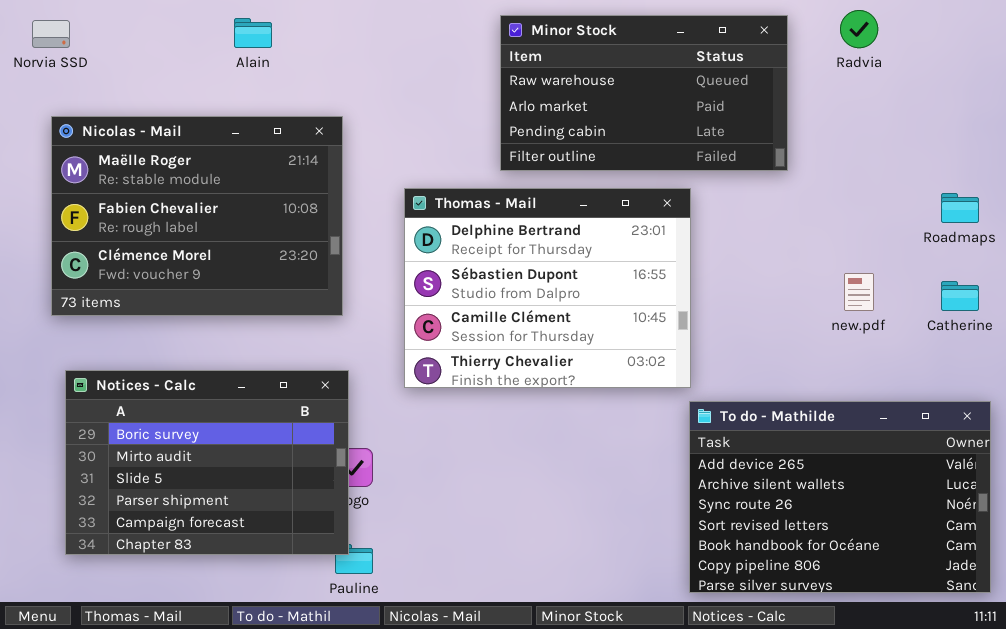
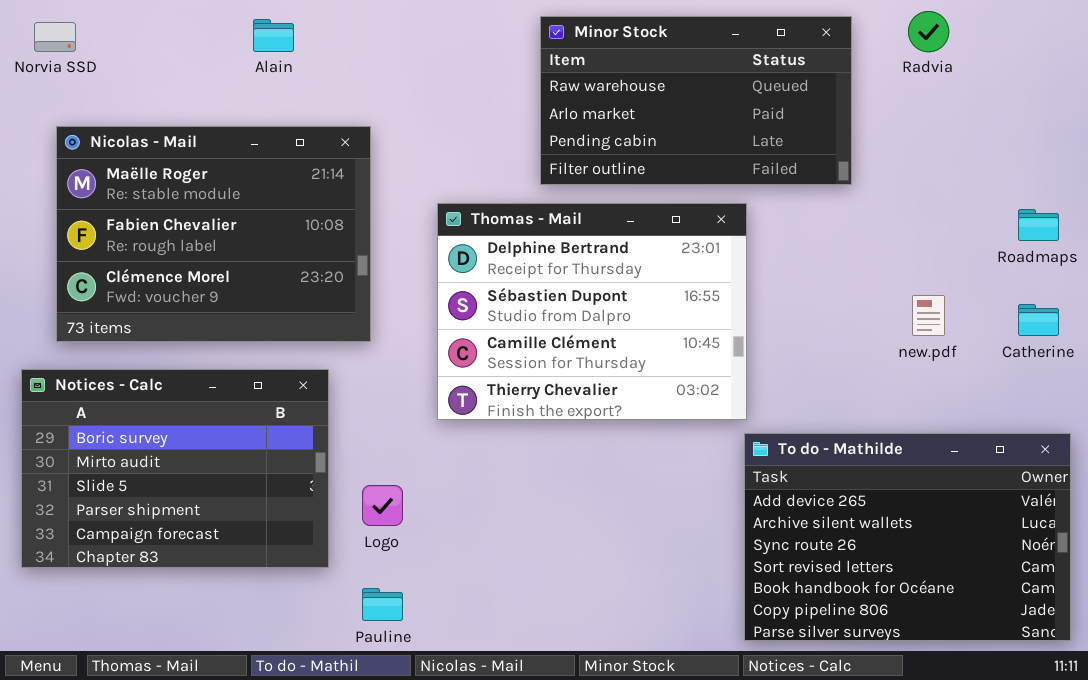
Notices - Calc: [65,370,349,555] -> [21,369,329,568], moved

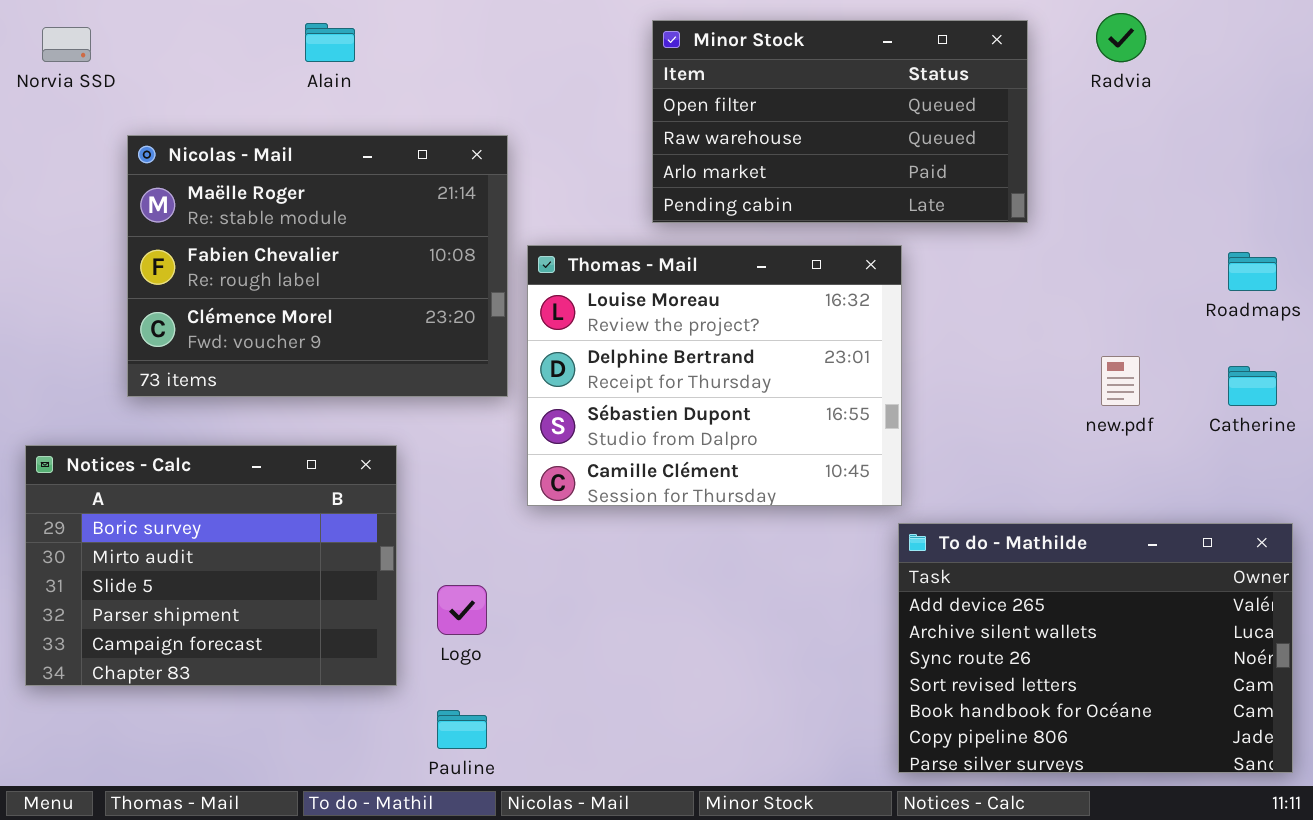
Minor Stock: [540,16,852,185] -> [652,20,1028,223], scrolled up 1 row
Nicolas - Mail: [56,126,371,342] -> [127,135,508,397], moved
Thomas - Mail: [437,203,747,420] -> [527,245,902,506], scrolled up 1 row

